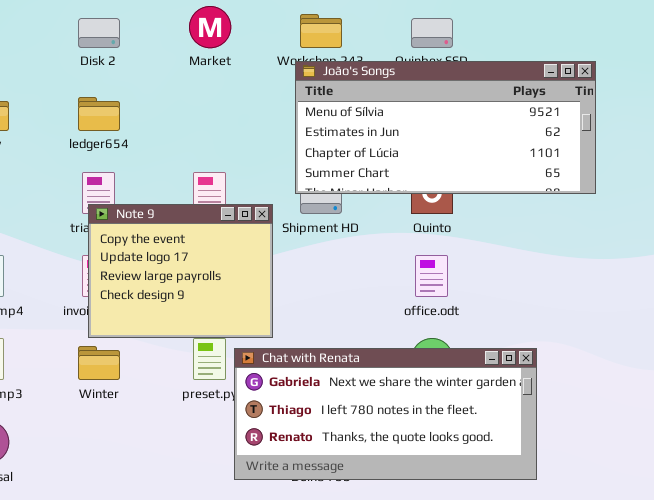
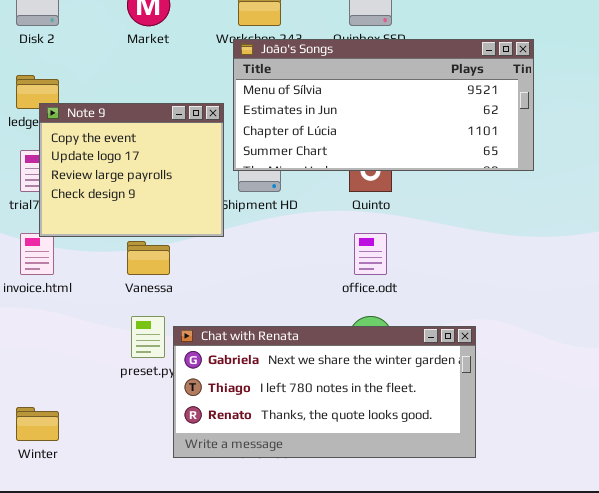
Note 9: [88,204,273,338] -> [39,103,224,237], moved
Winter: [78,346,120,380] -> [16,407,59,441], moved

